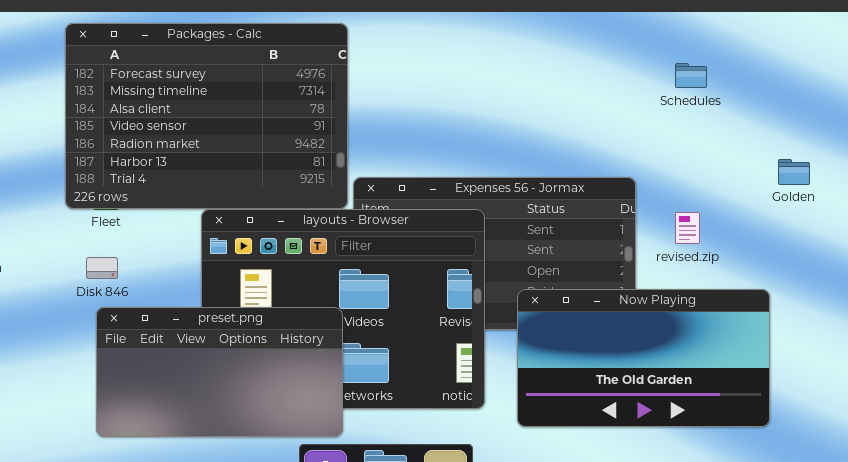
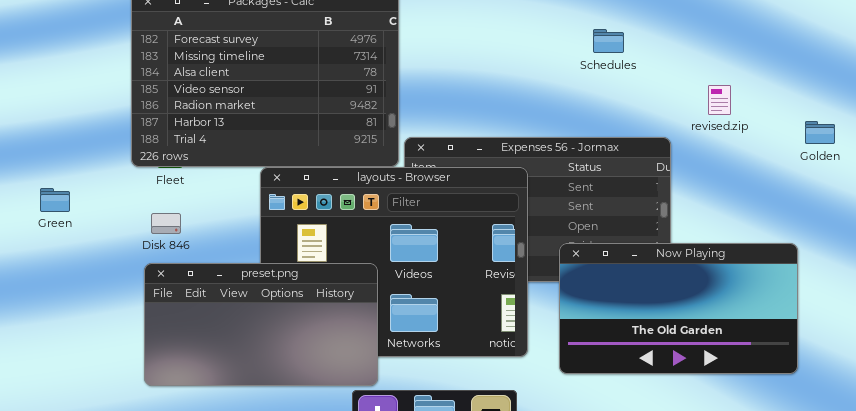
Schedules: [675,63,707,88] -> [593,29,624,53], moved
revised.zip: [675,212,700,244] -> [708,85,731,115], moved
preset.png: [96,307,343,437] -> [144,263,378,386], moved

